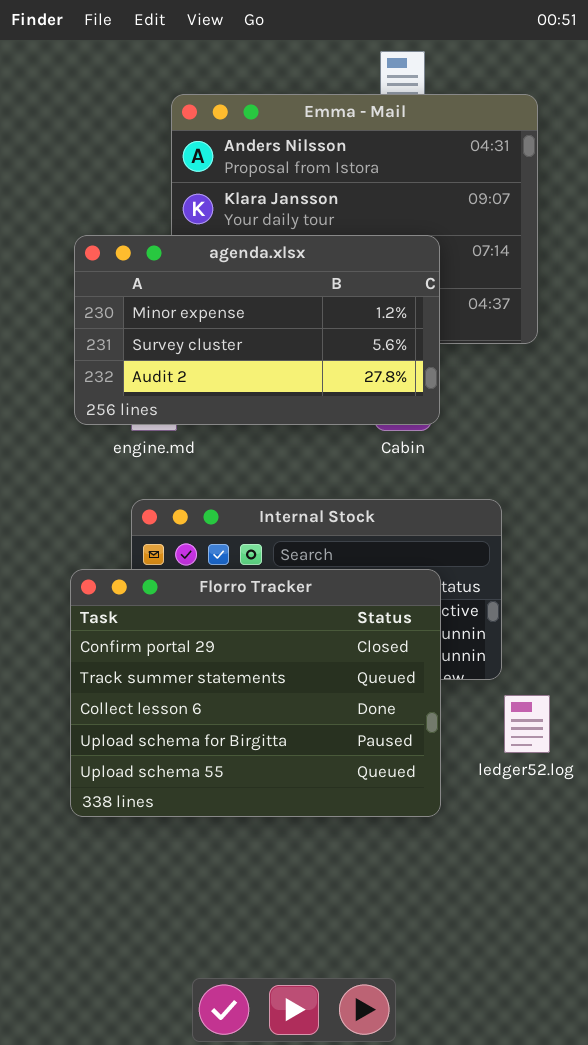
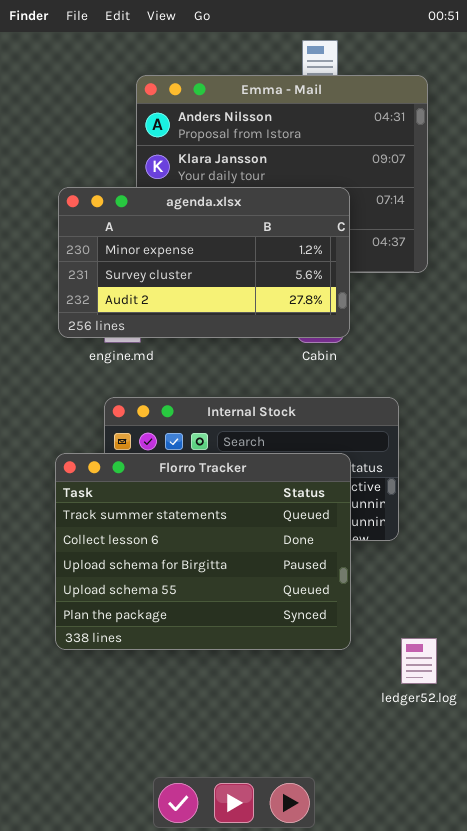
Florro Tracker: [70,569,441,817] -> [55,453,351,650], scrolled down 1 row
ledger52.log: [504,695,550,753] -> [401,638,437,684], moved

